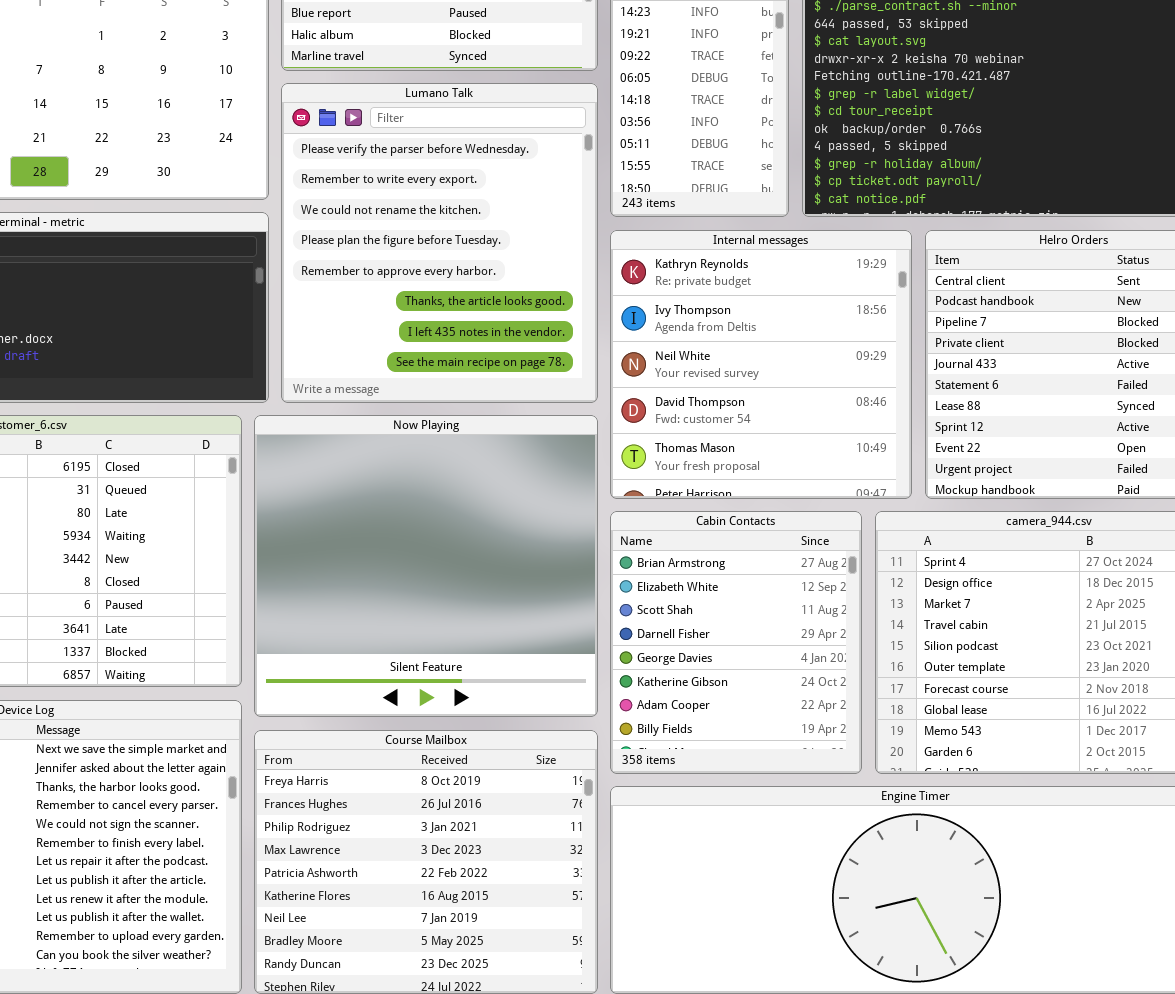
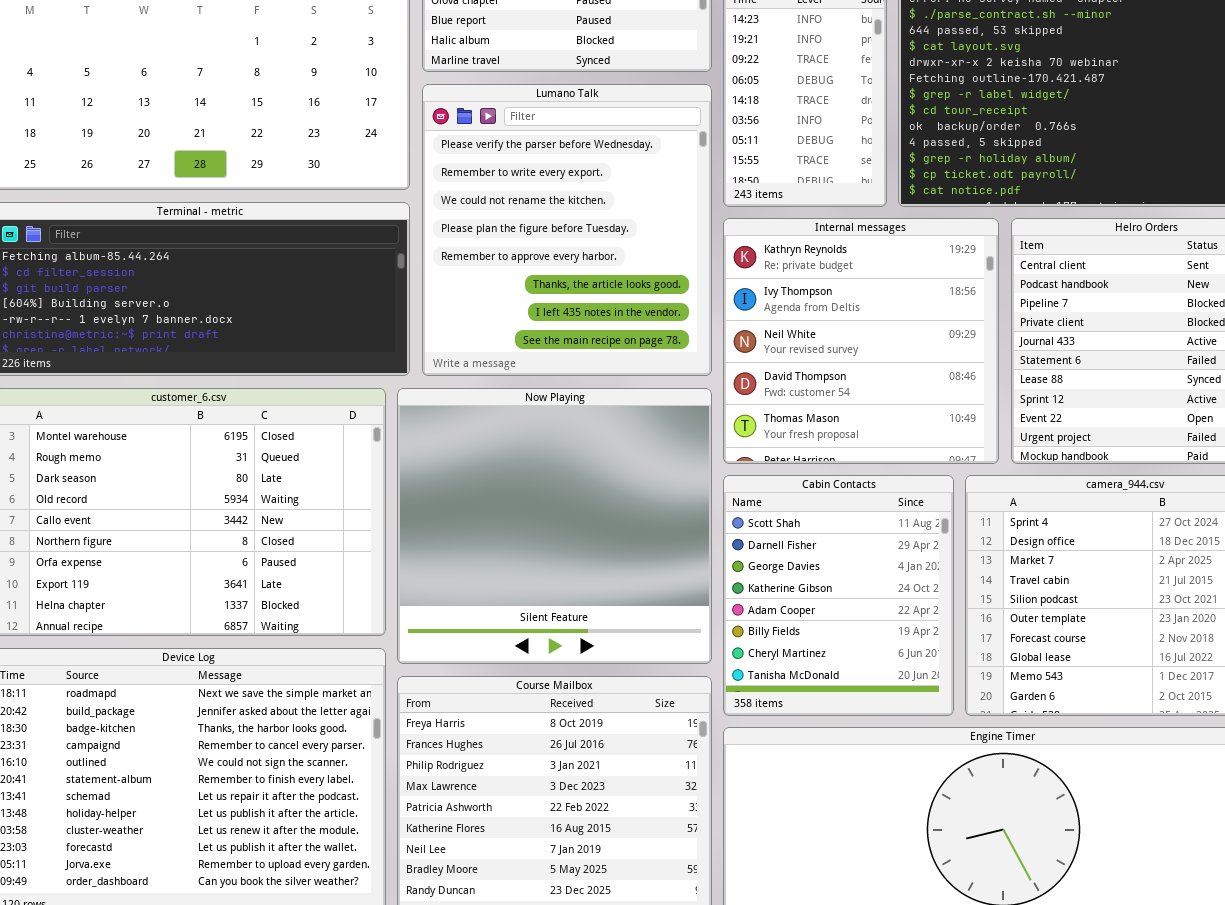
Cabin Contacts: [610,511,862,774] -> [723,475,954,716], scrolled down 2 rows

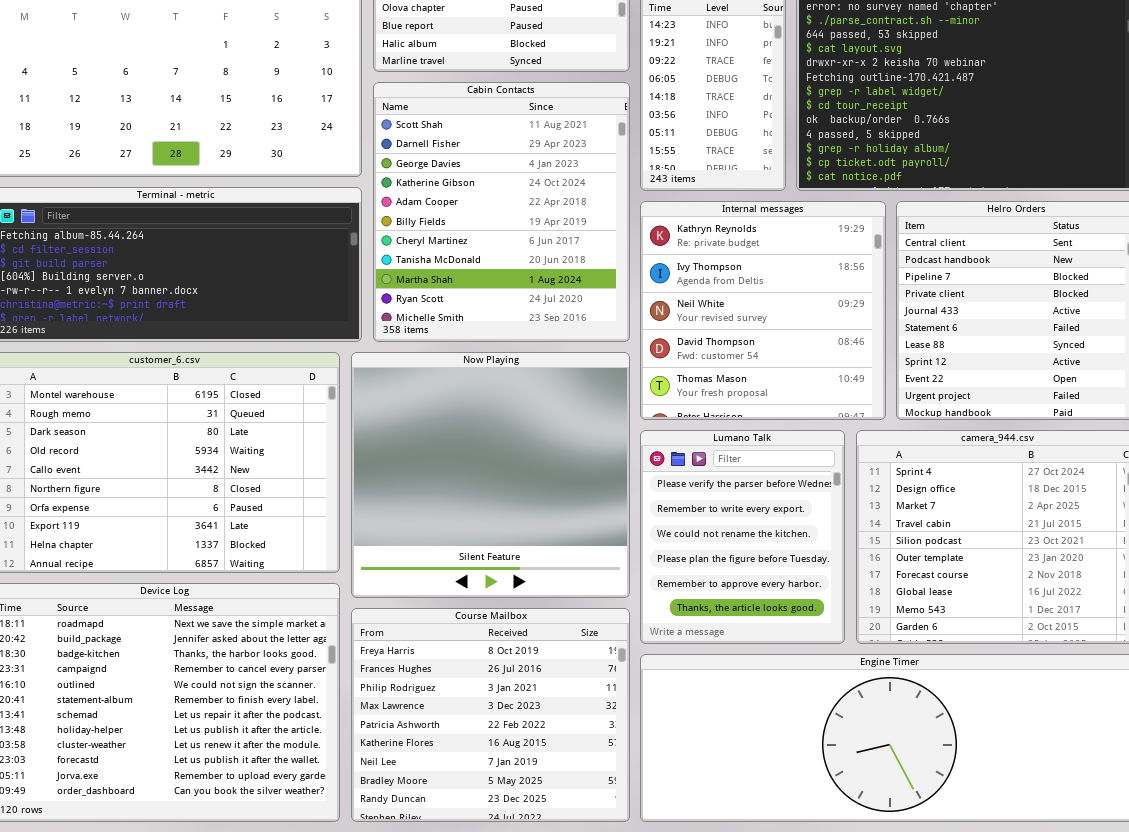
Lumano Talk: [422,84,712,376] -> [640,430,845,644], moved, resized
Cabin Contacts: [723,475,954,716] -> [373,82,630,342], moved, resized

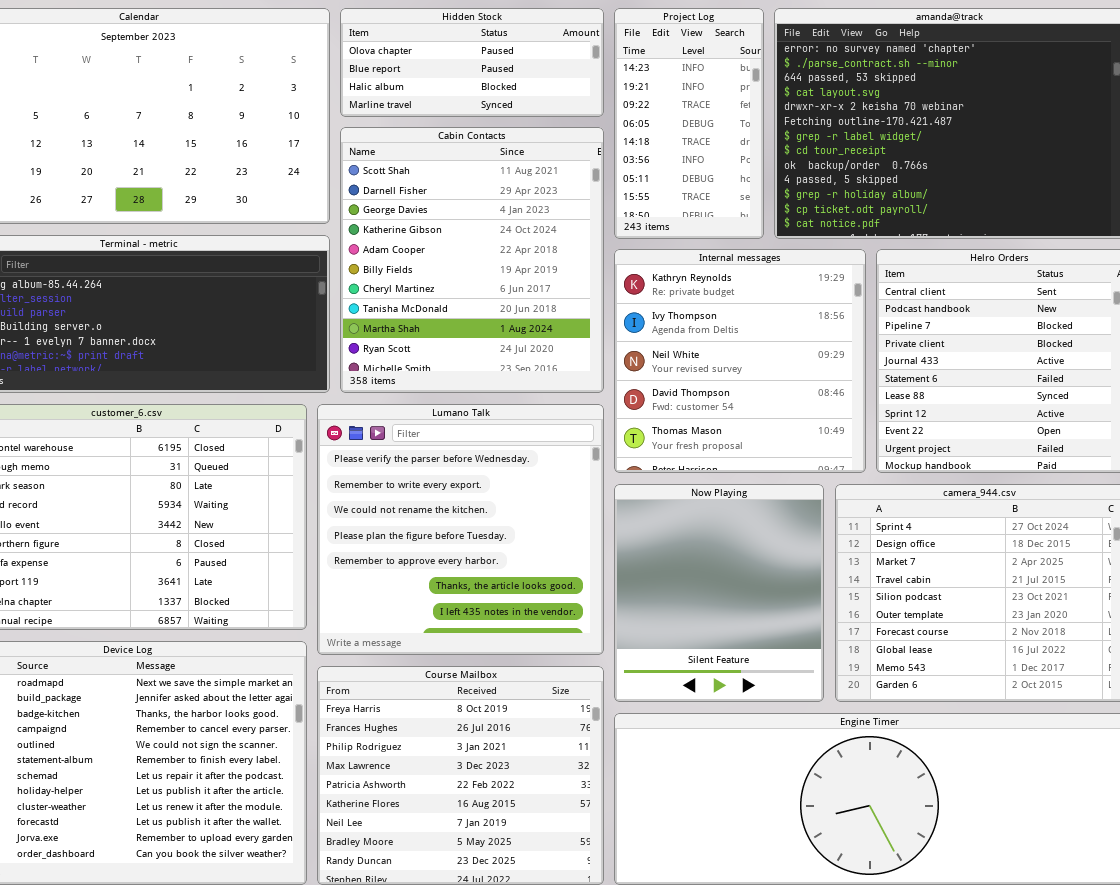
Now Playing: [351,352,630,598] -> [614,484,824,702], moved, resized
Lumano Talk: [640,430,845,644] -> [317,404,604,655], moved, resized

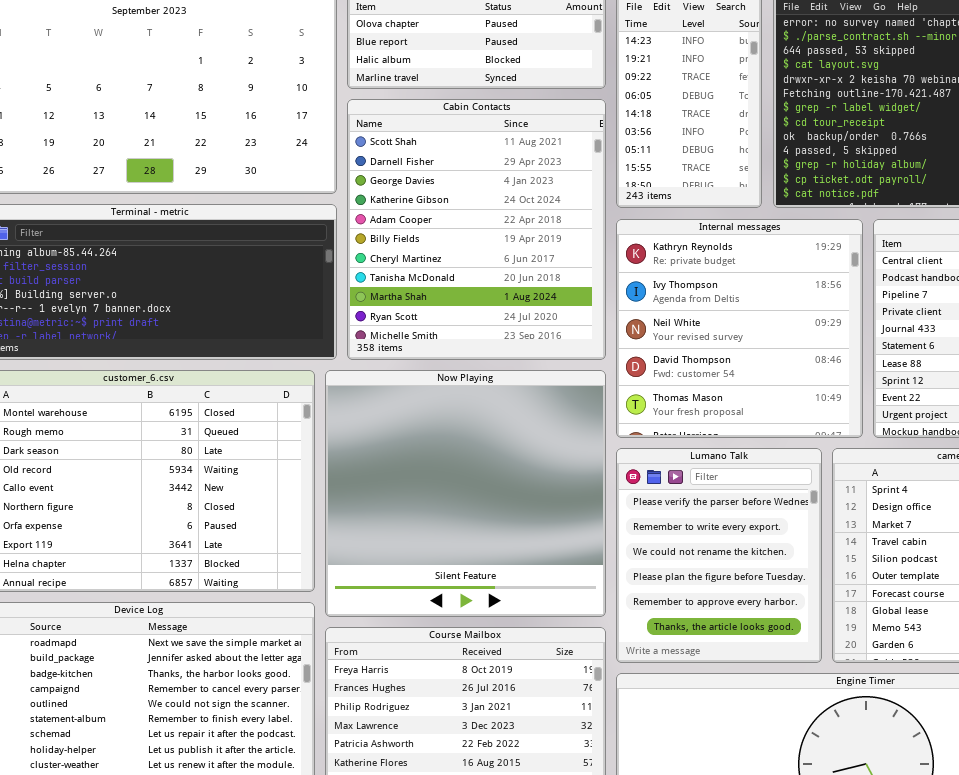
Lumano Talk: [317,404,604,655] -> [616,448,822,663], moved, resized
Now Playing: [614,484,824,702] -> [325,370,606,617], moved, resized

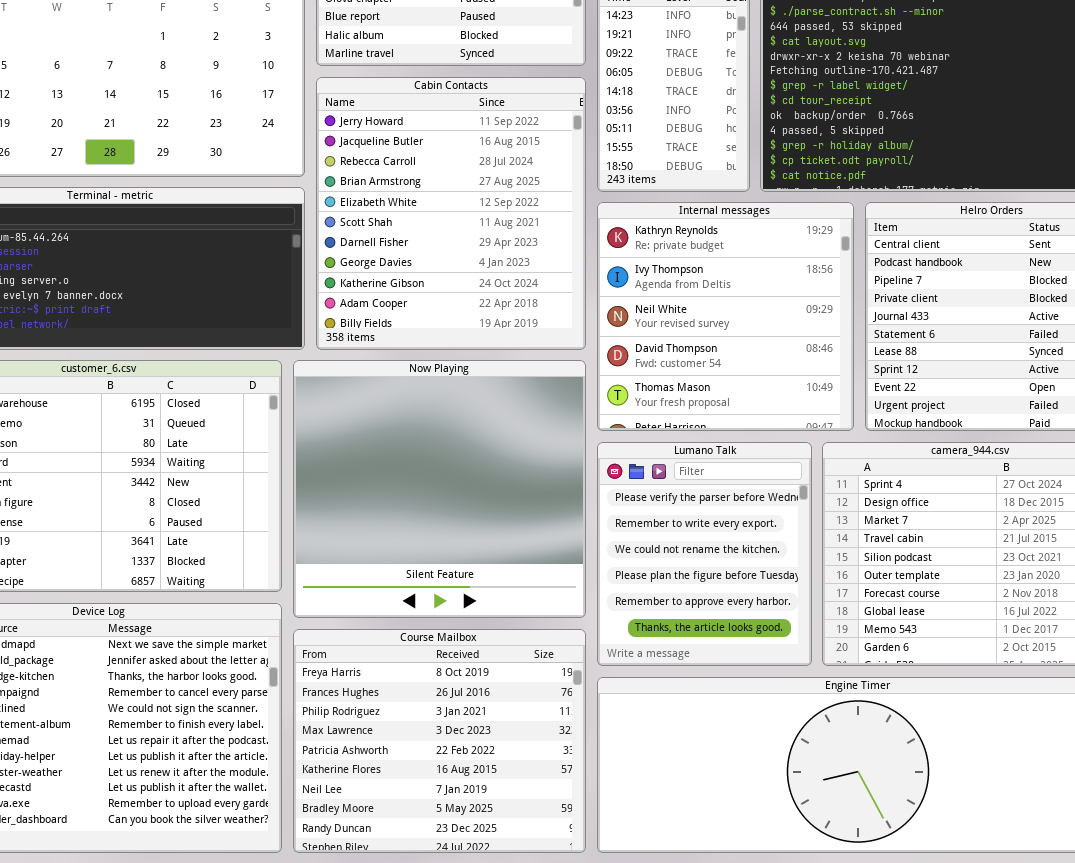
Cabin Contacts: [347,99,606,360] -> [316,77,586,350], scrolled up 5 rows

